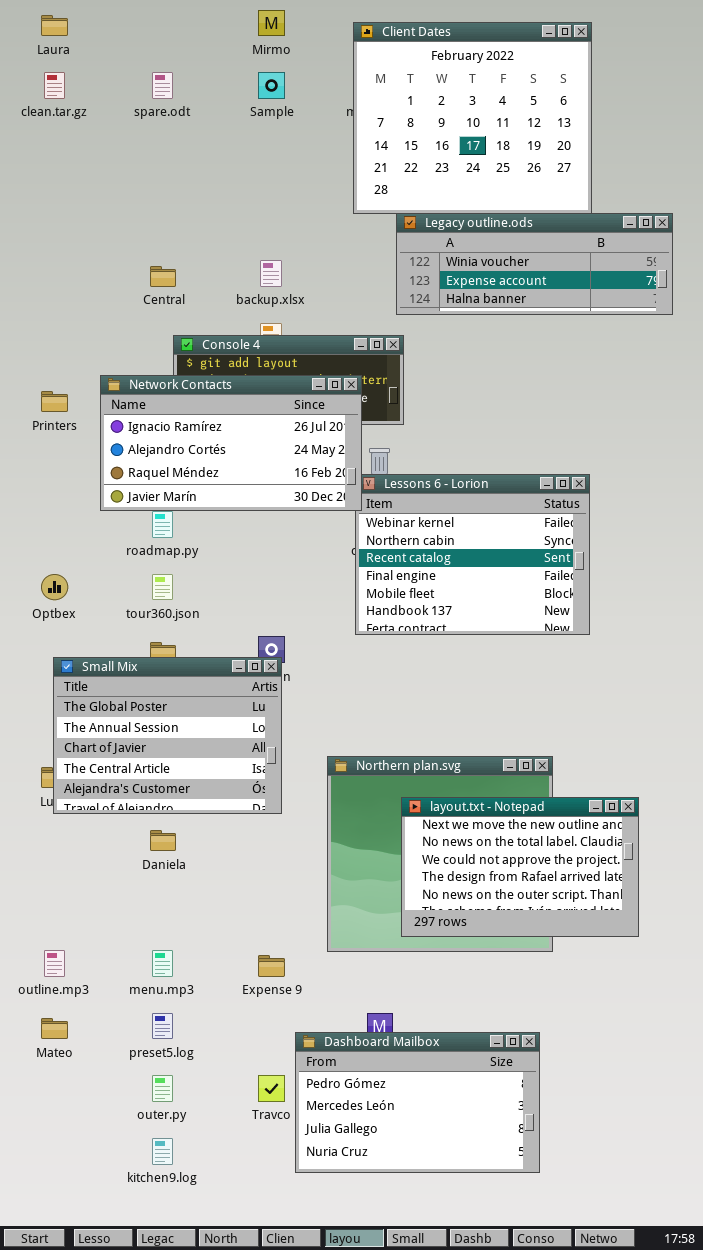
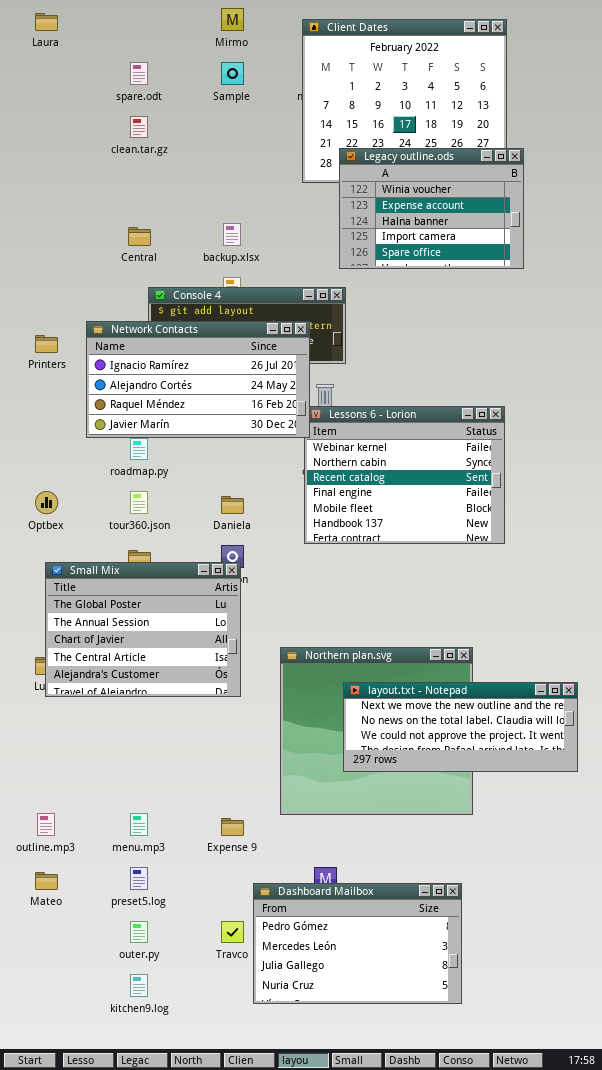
clean.tar.gz: [44,72,65,99] -> [130,116,148,138], moved
Legacy outline.ods: [396,213,673,315] -> [339,148,524,269], resized
layout.txt - Notepad: [401,797,639,937] -> [343,682,578,772], resized
Daniela: [150,830,176,851] -> [221,496,244,514], moved

